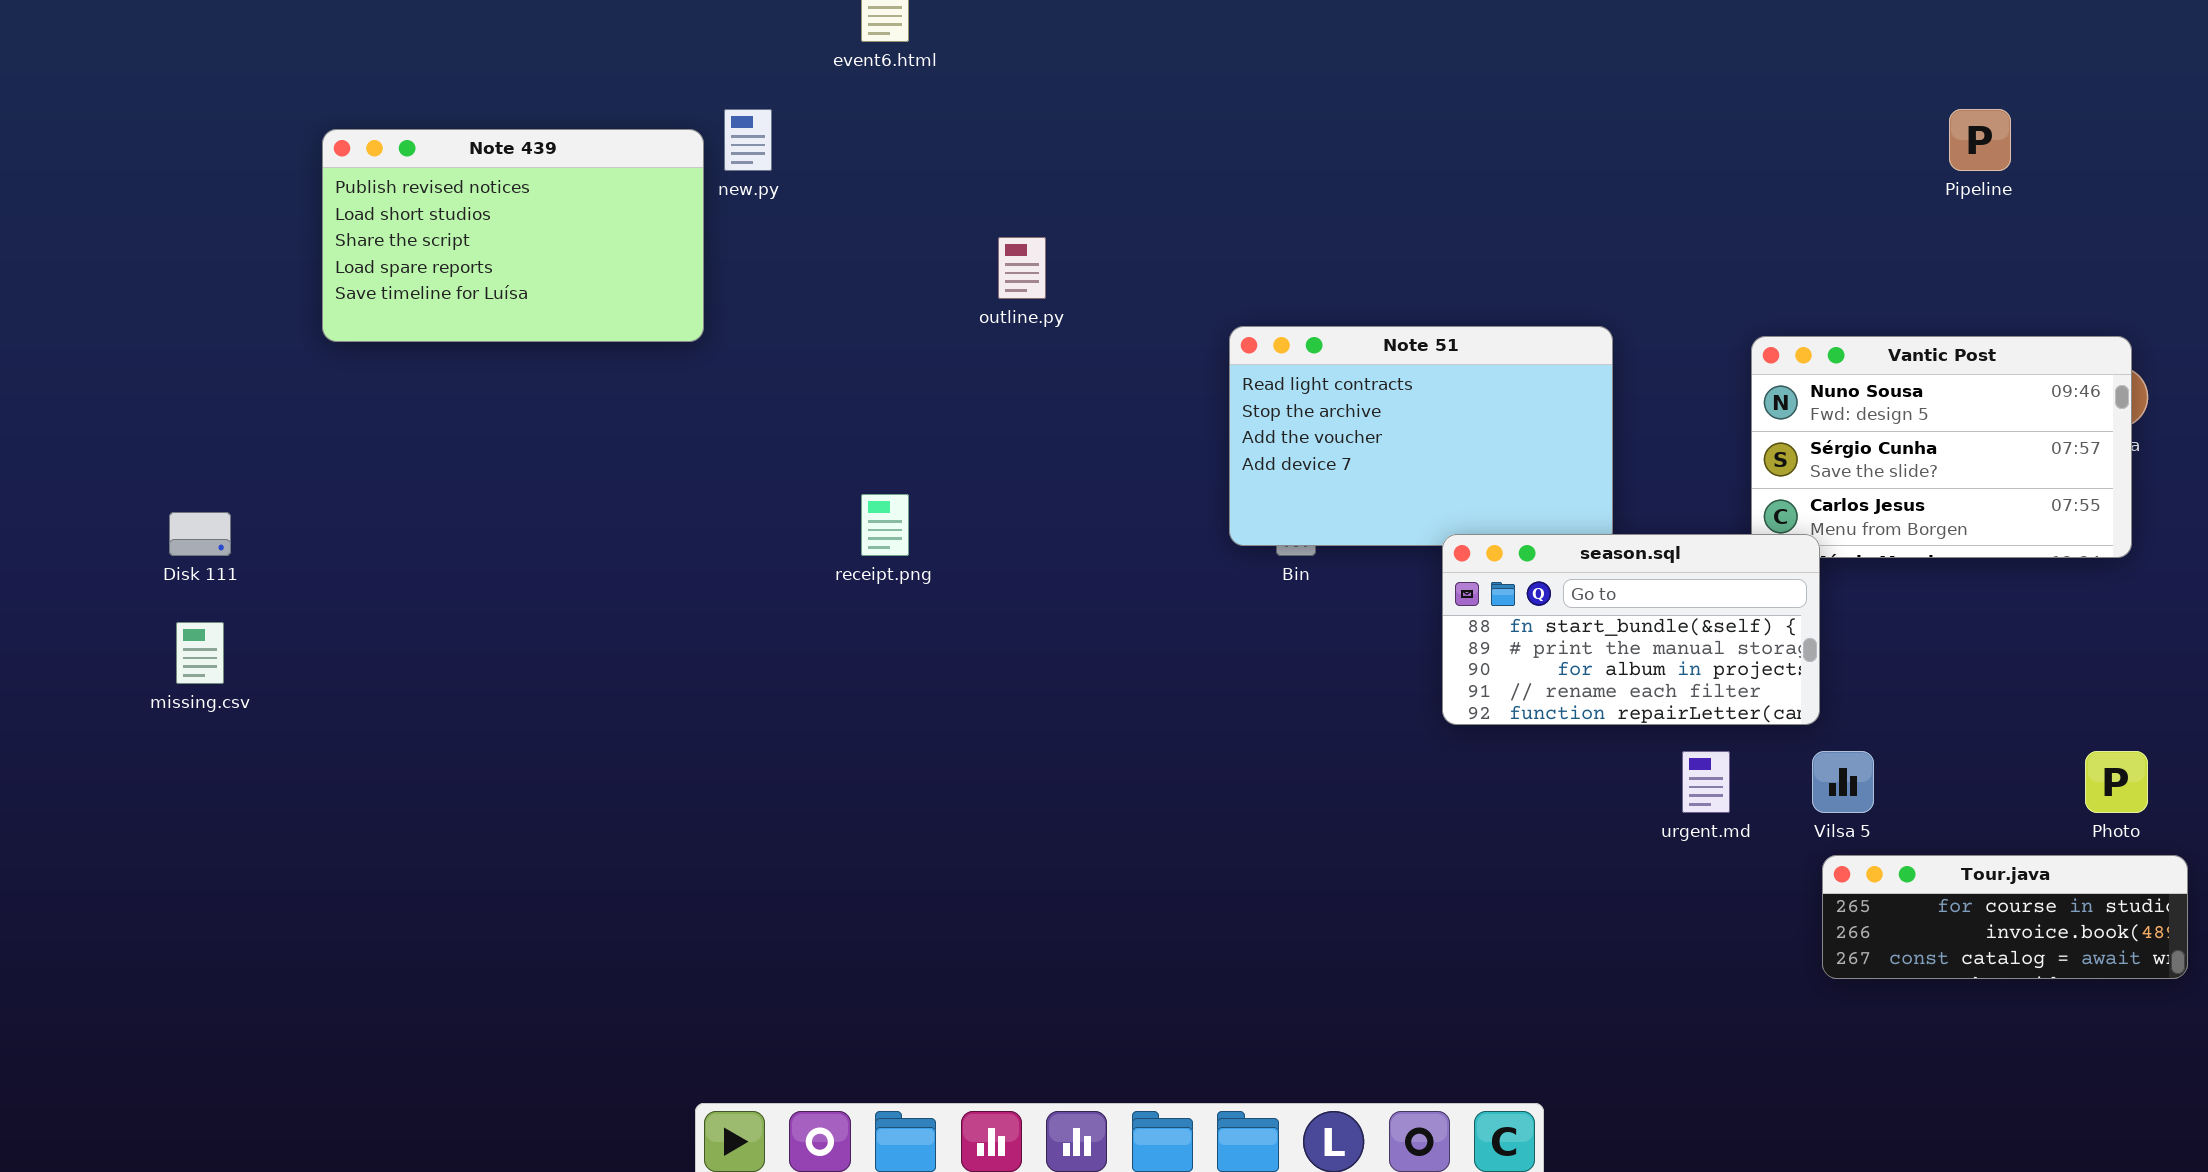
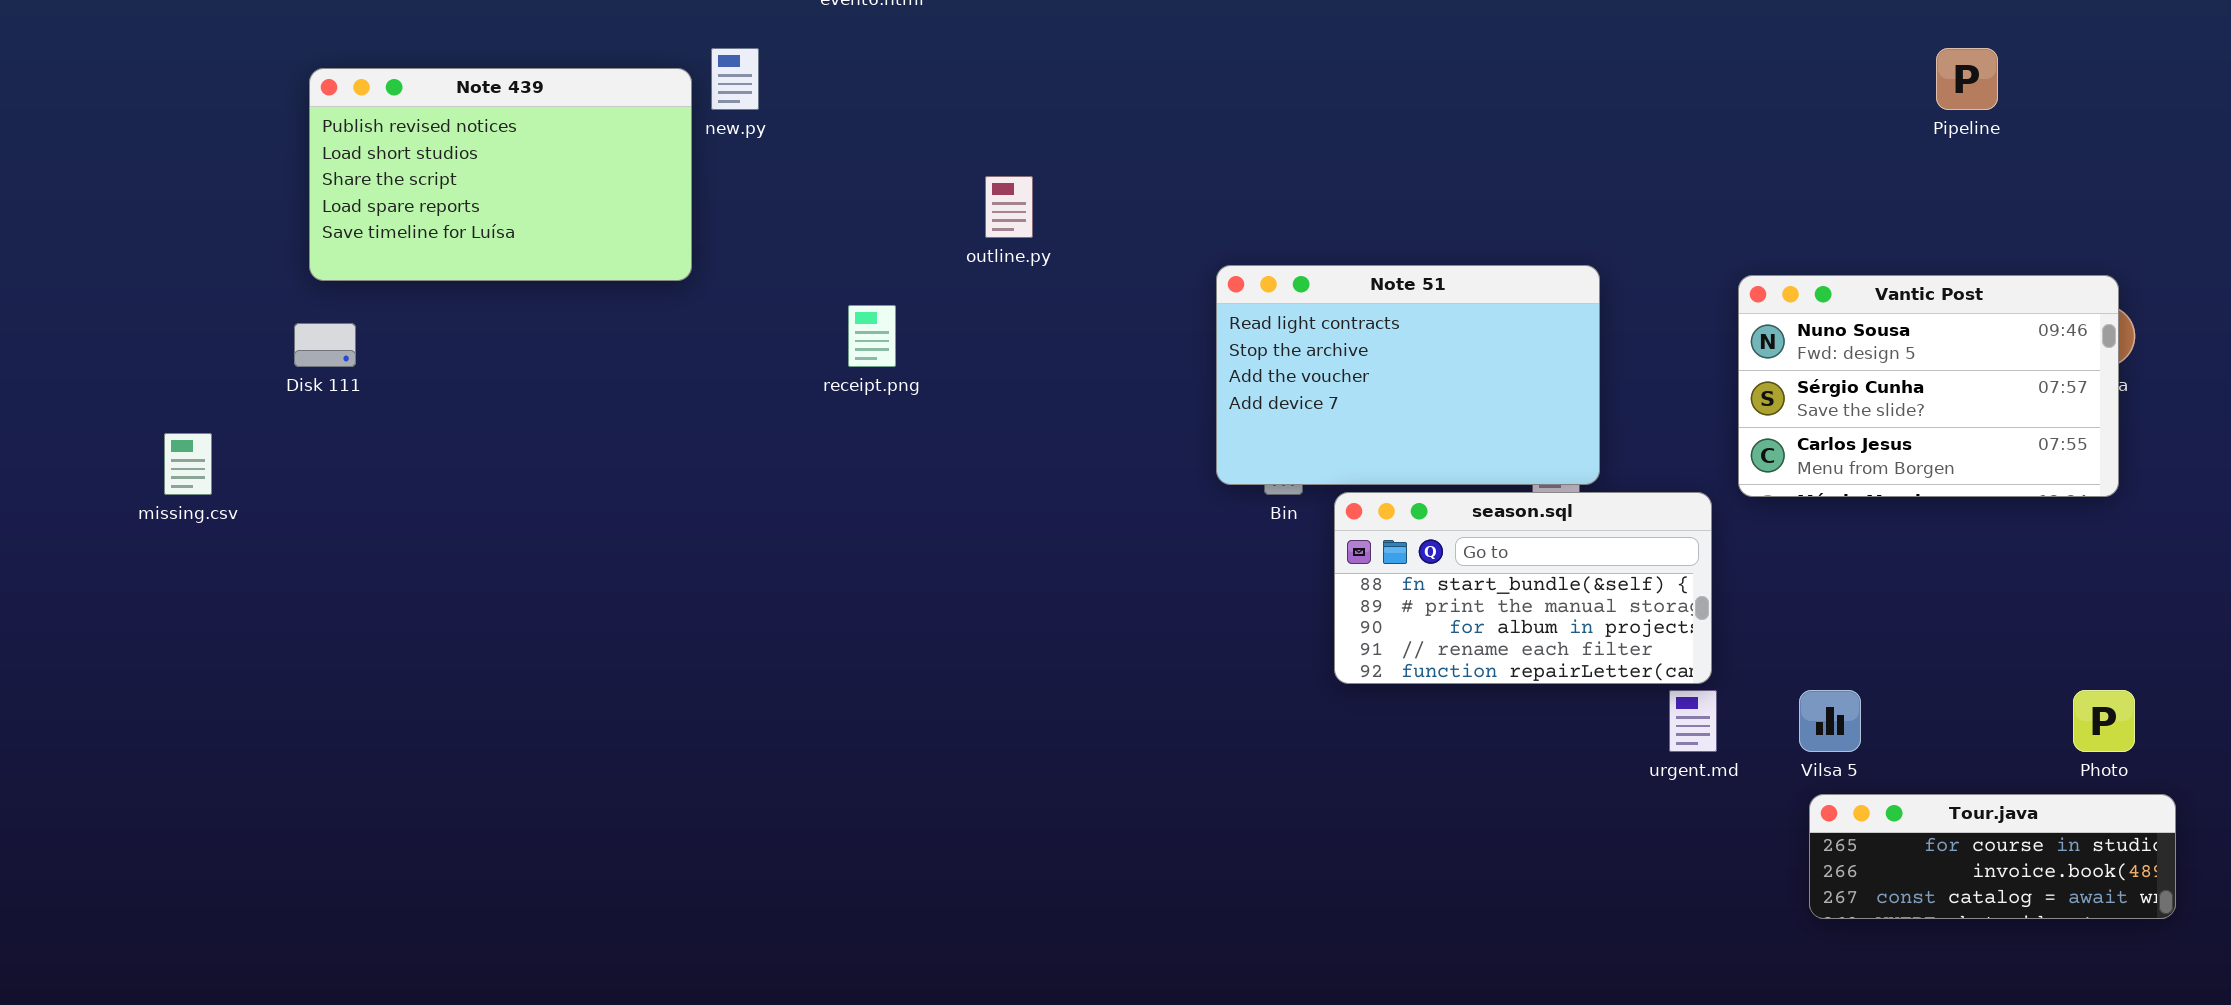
receipt.png: [861,494,909,556] -> [848,305,896,367], moved
Disk 111: [169,512,231,556] -> [294,323,356,367], moved
season.sql: [1442,534,1820,725] -> [1334,492,1712,684], moved
missing.csv: [176,622,224,684] -> [164,433,212,495], moved

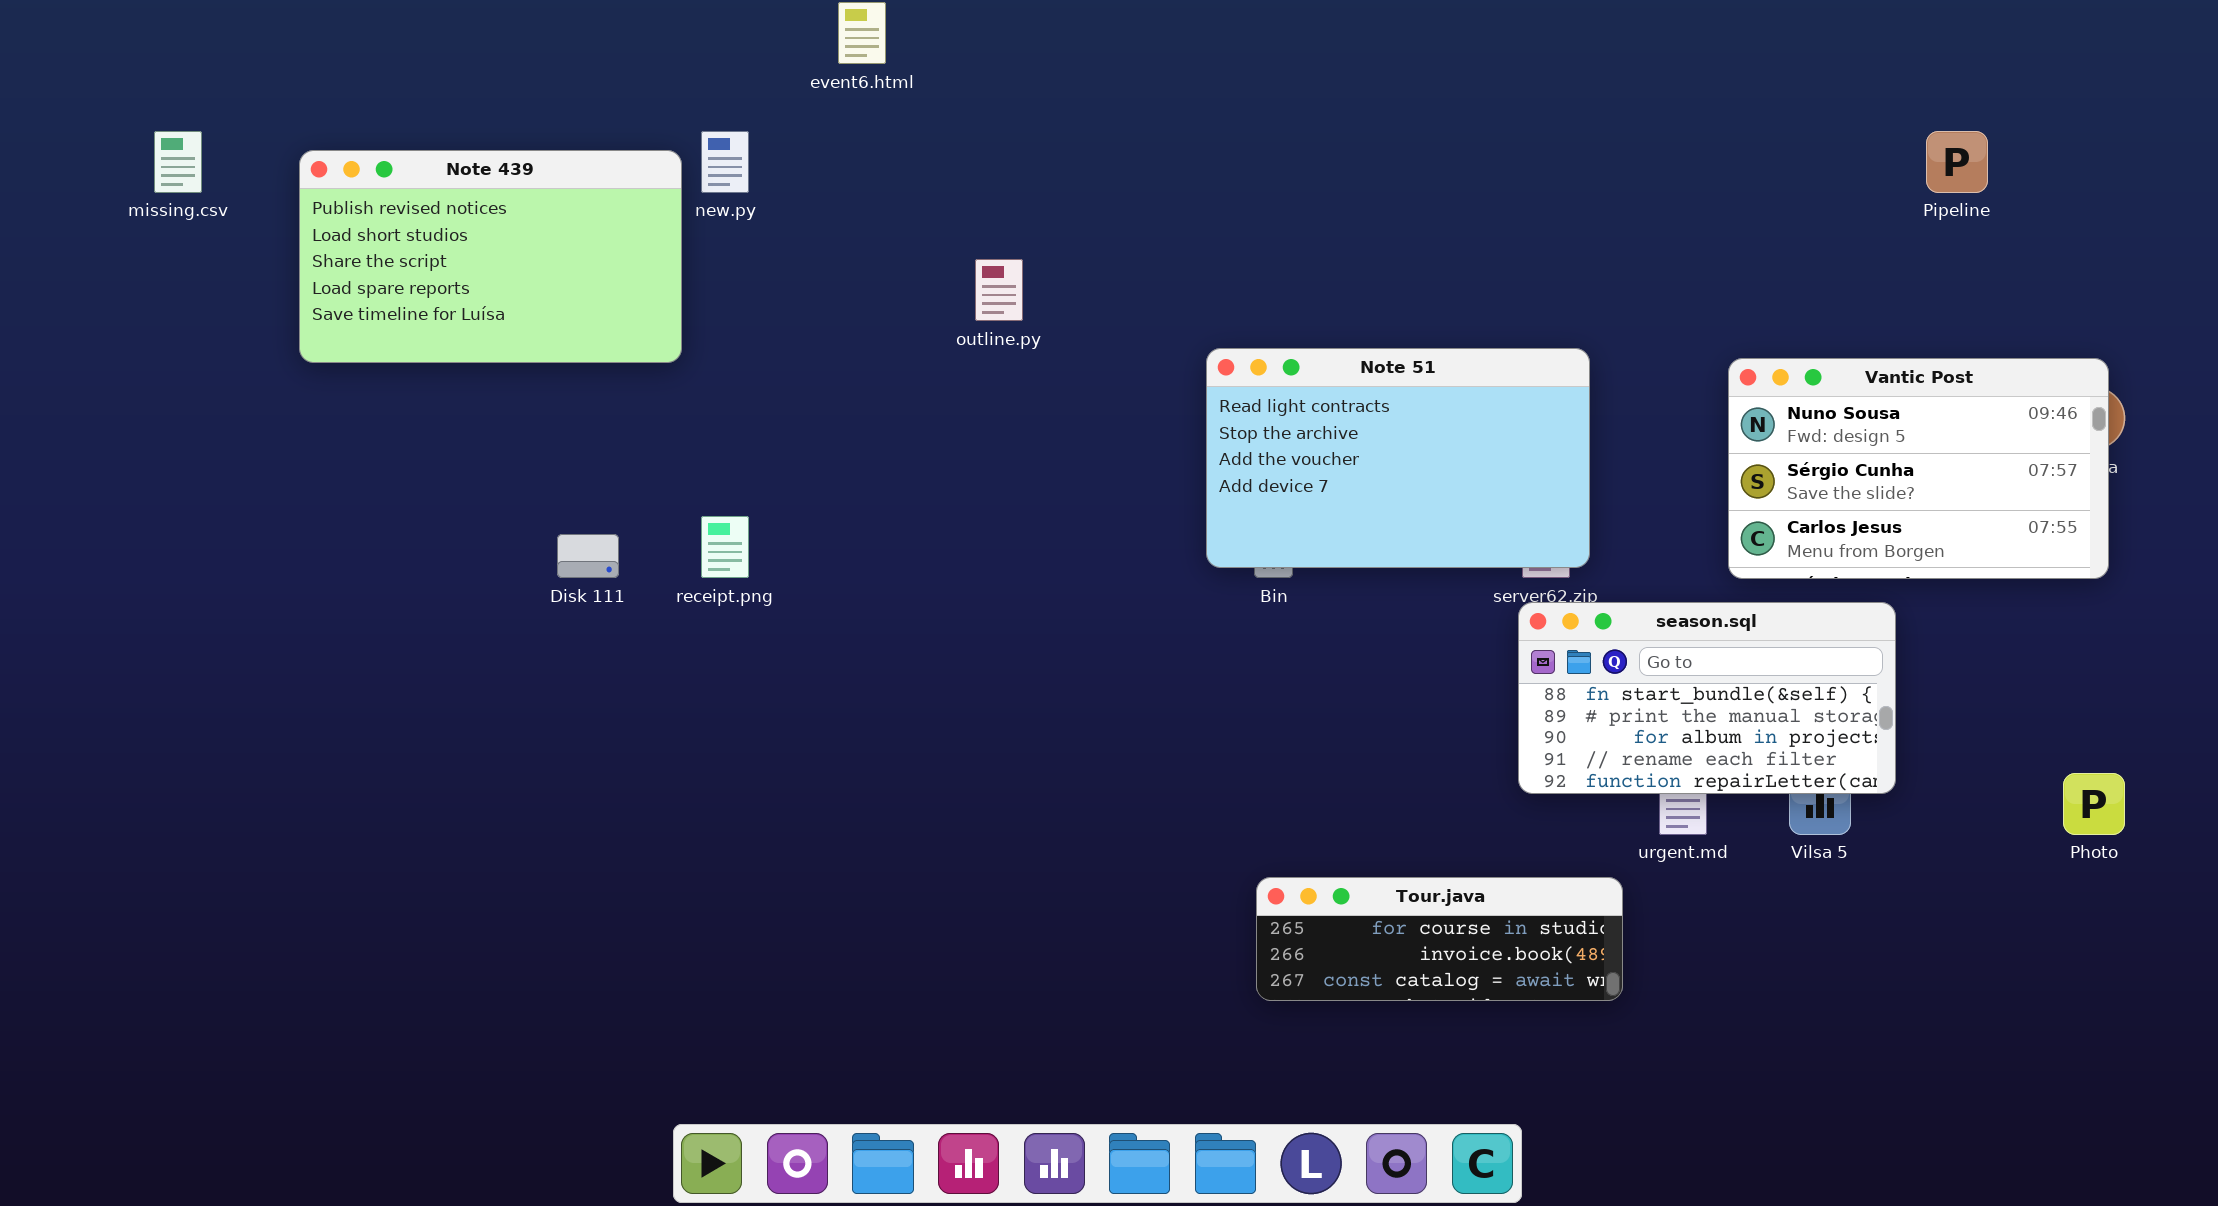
receipt.png: [848,305,896,367] -> [701,516,749,578], moved
Disk 111: [294,323,356,367] -> [557,534,619,578], moved
missing.csv: [164,433,212,495] -> [154,131,202,193], moved
season.sql: [1334,492,1712,684] -> [1518,602,1896,794], moved
Tour.java: [1809,794,2176,919] -> [1256,877,1623,1001], moved

